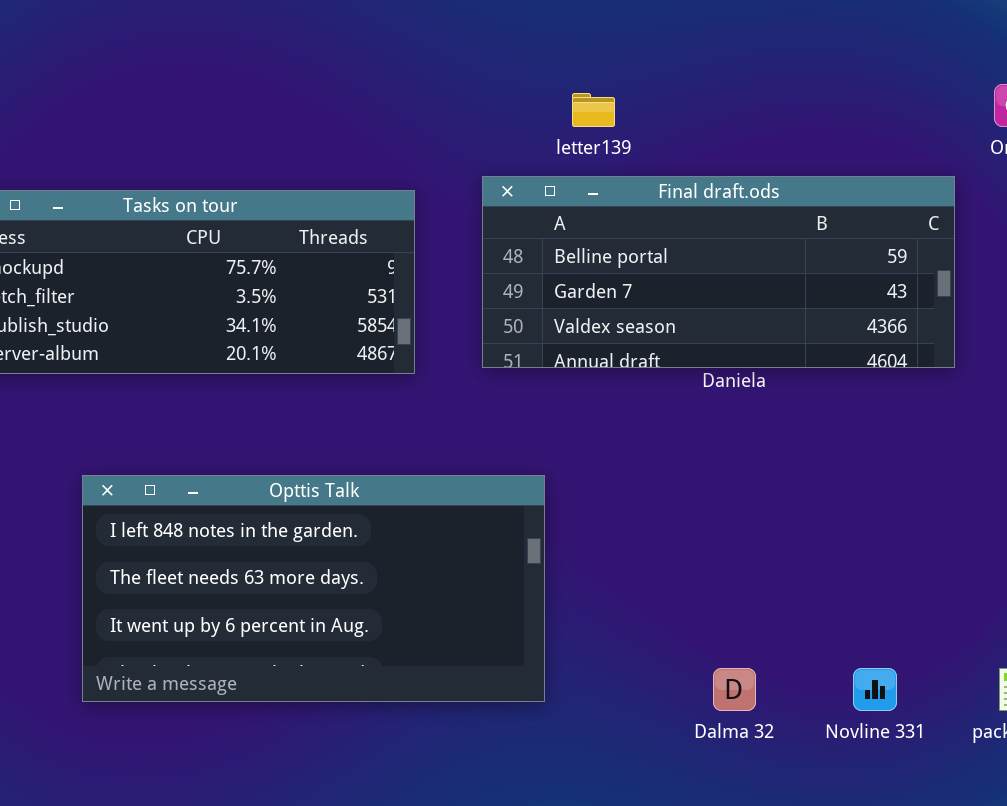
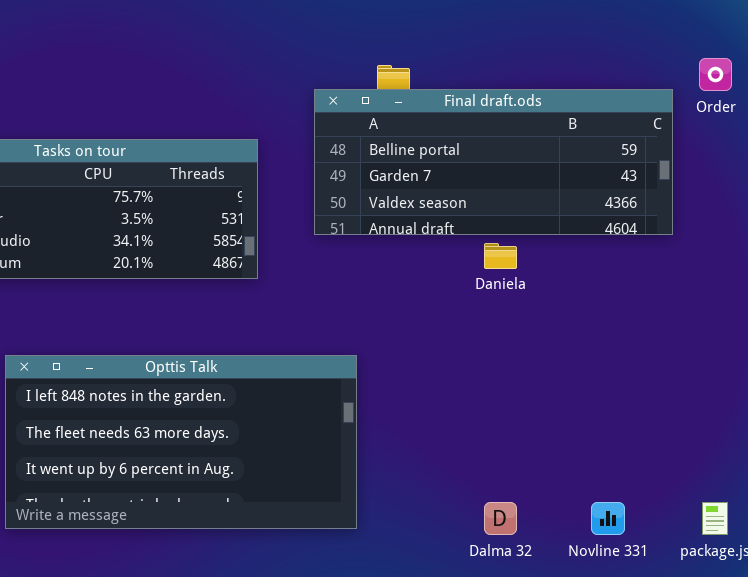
Final draft.ods: [482,176,955,368] -> [314,89,673,235], moved

